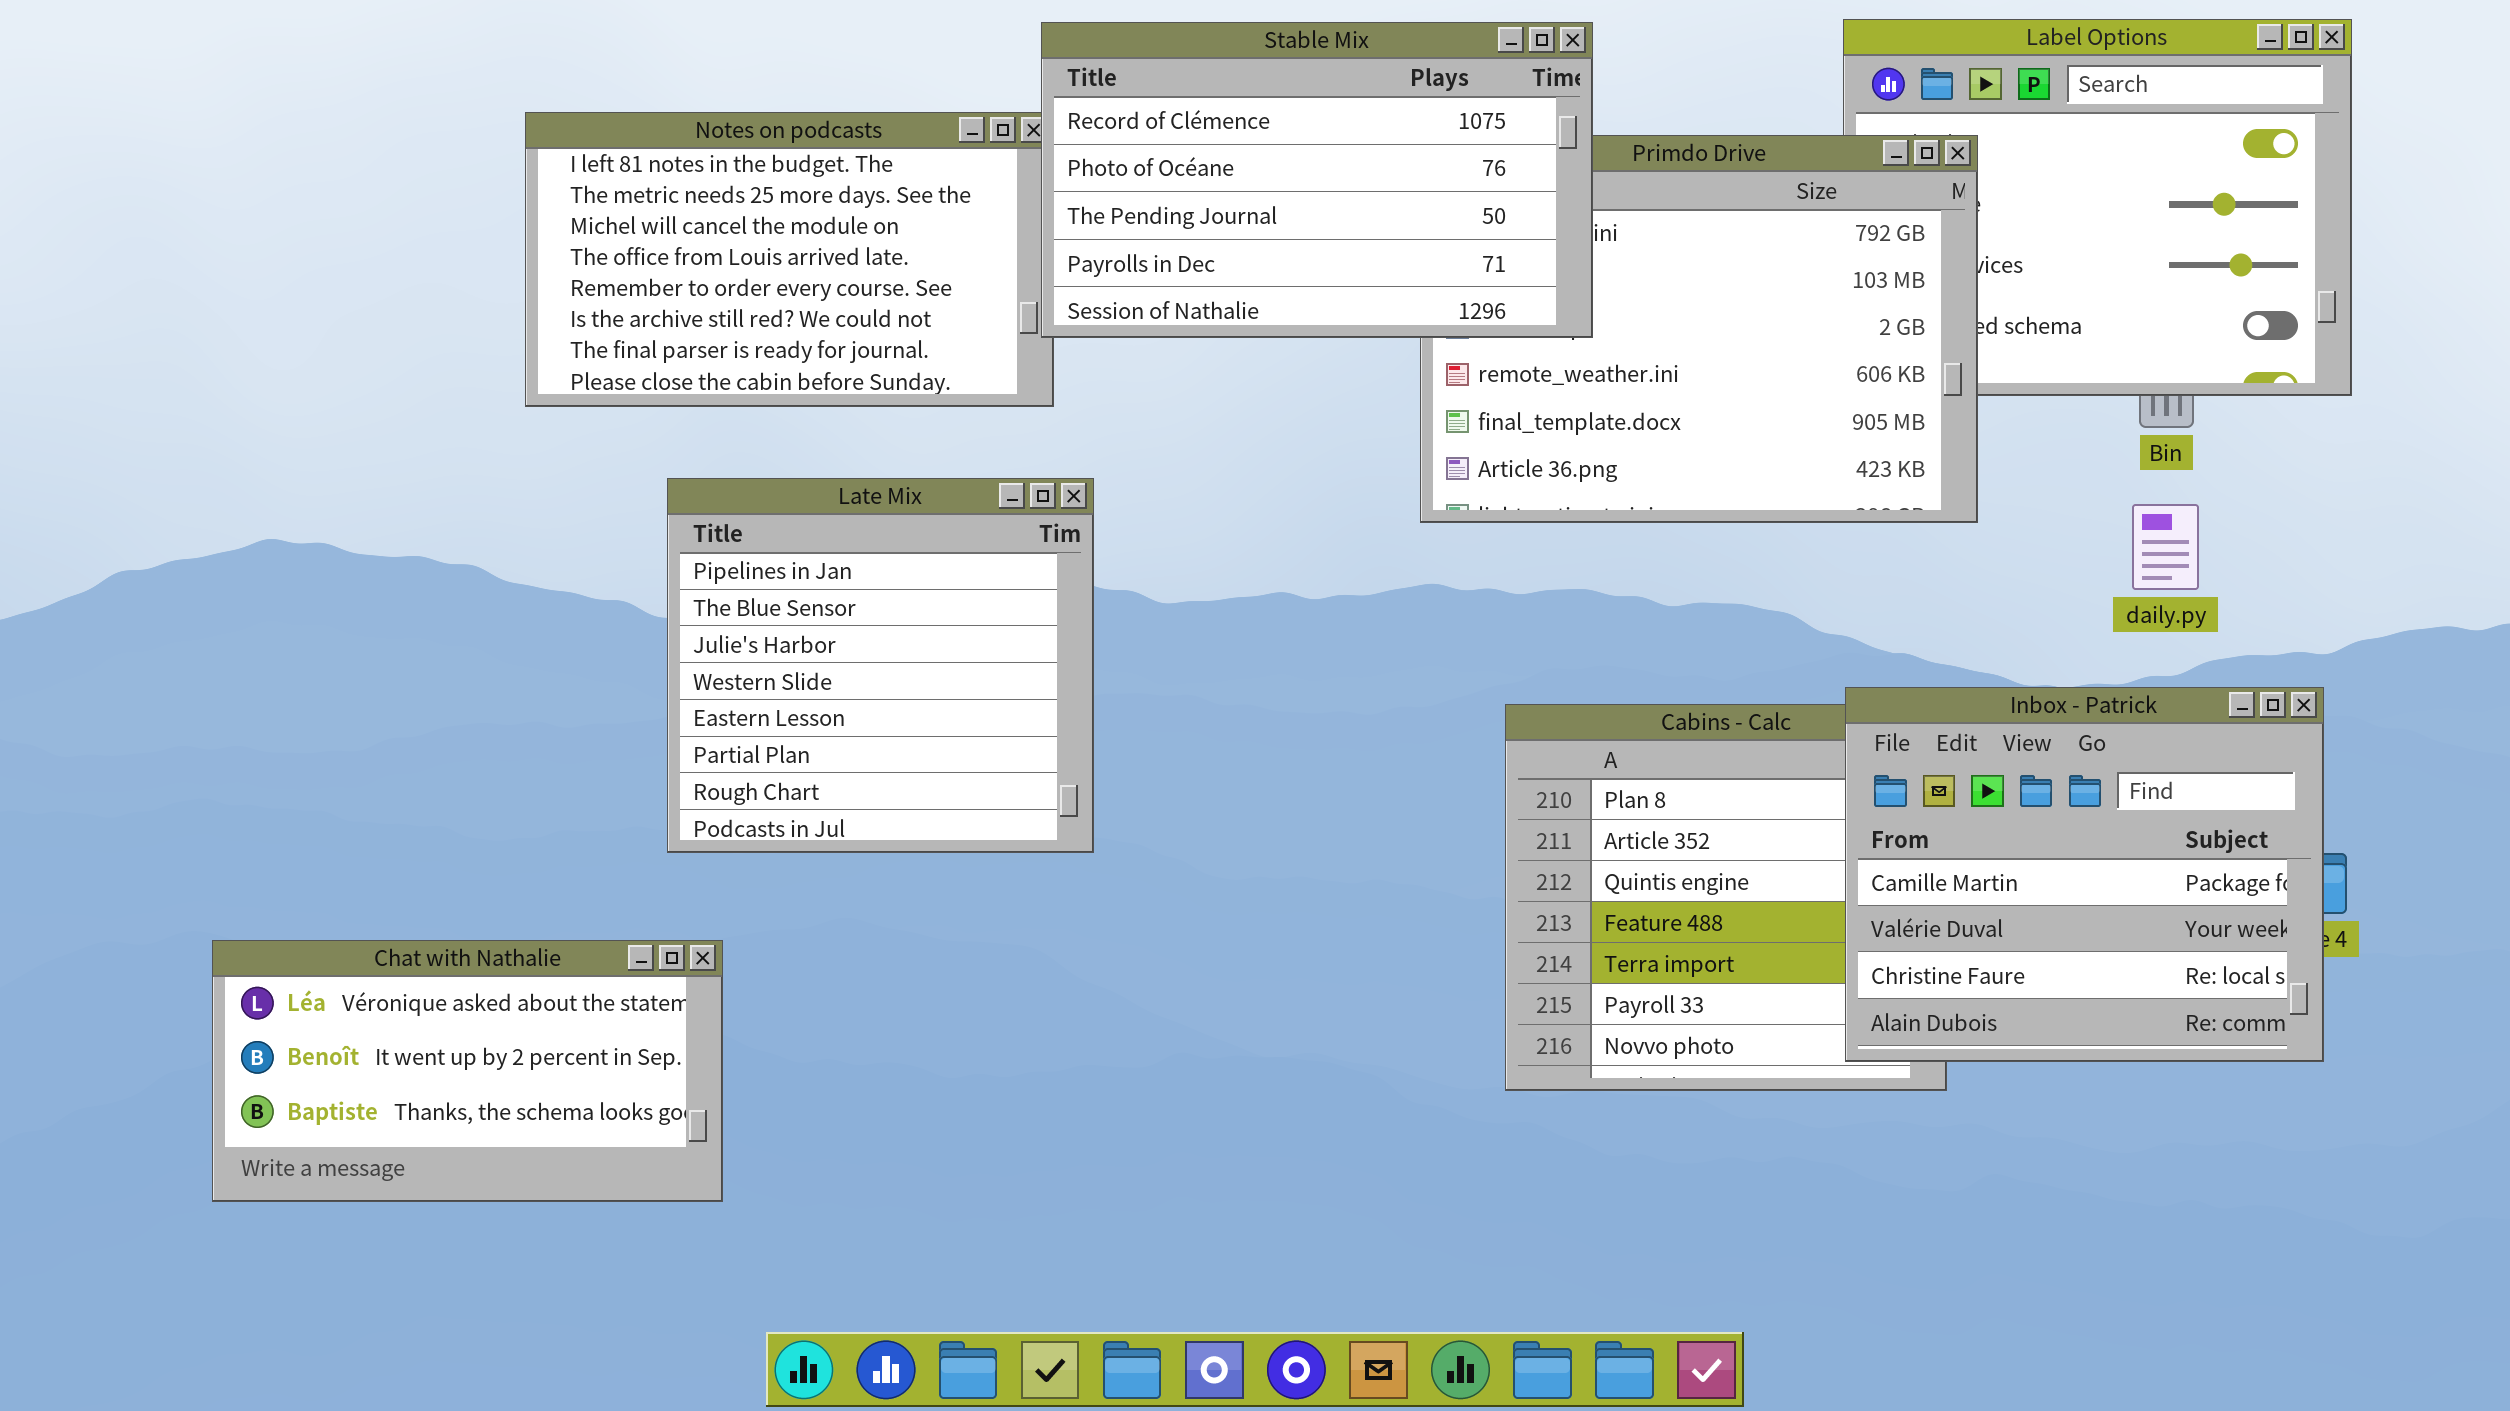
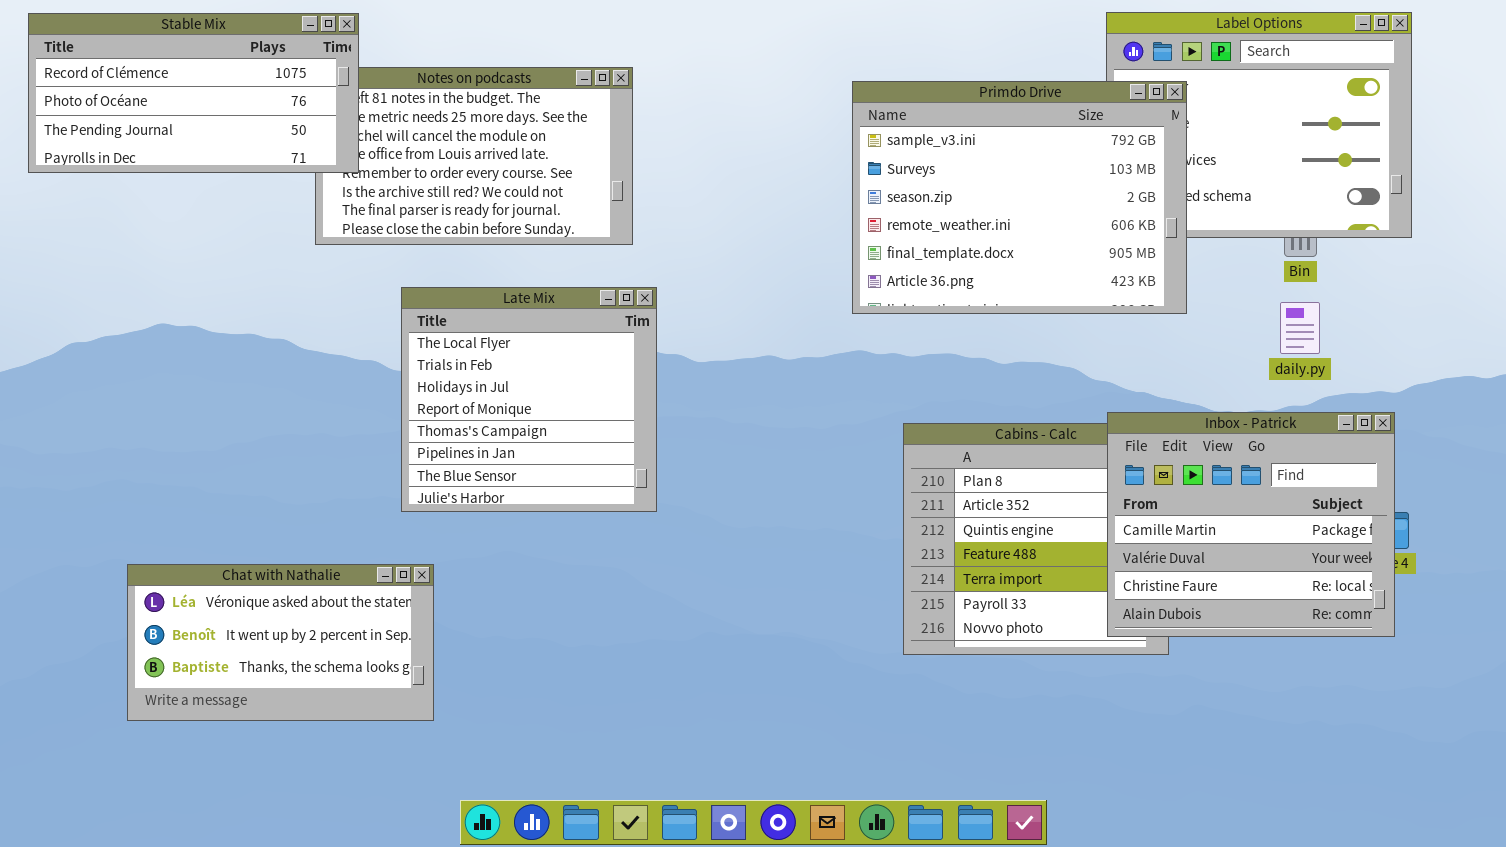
Stable Mix: [1041,22,1593,338] -> [28,13,359,173], moved, resized
Late Mix: [667,478,1094,853] -> [401,287,657,512], scrolled up 5 rows

